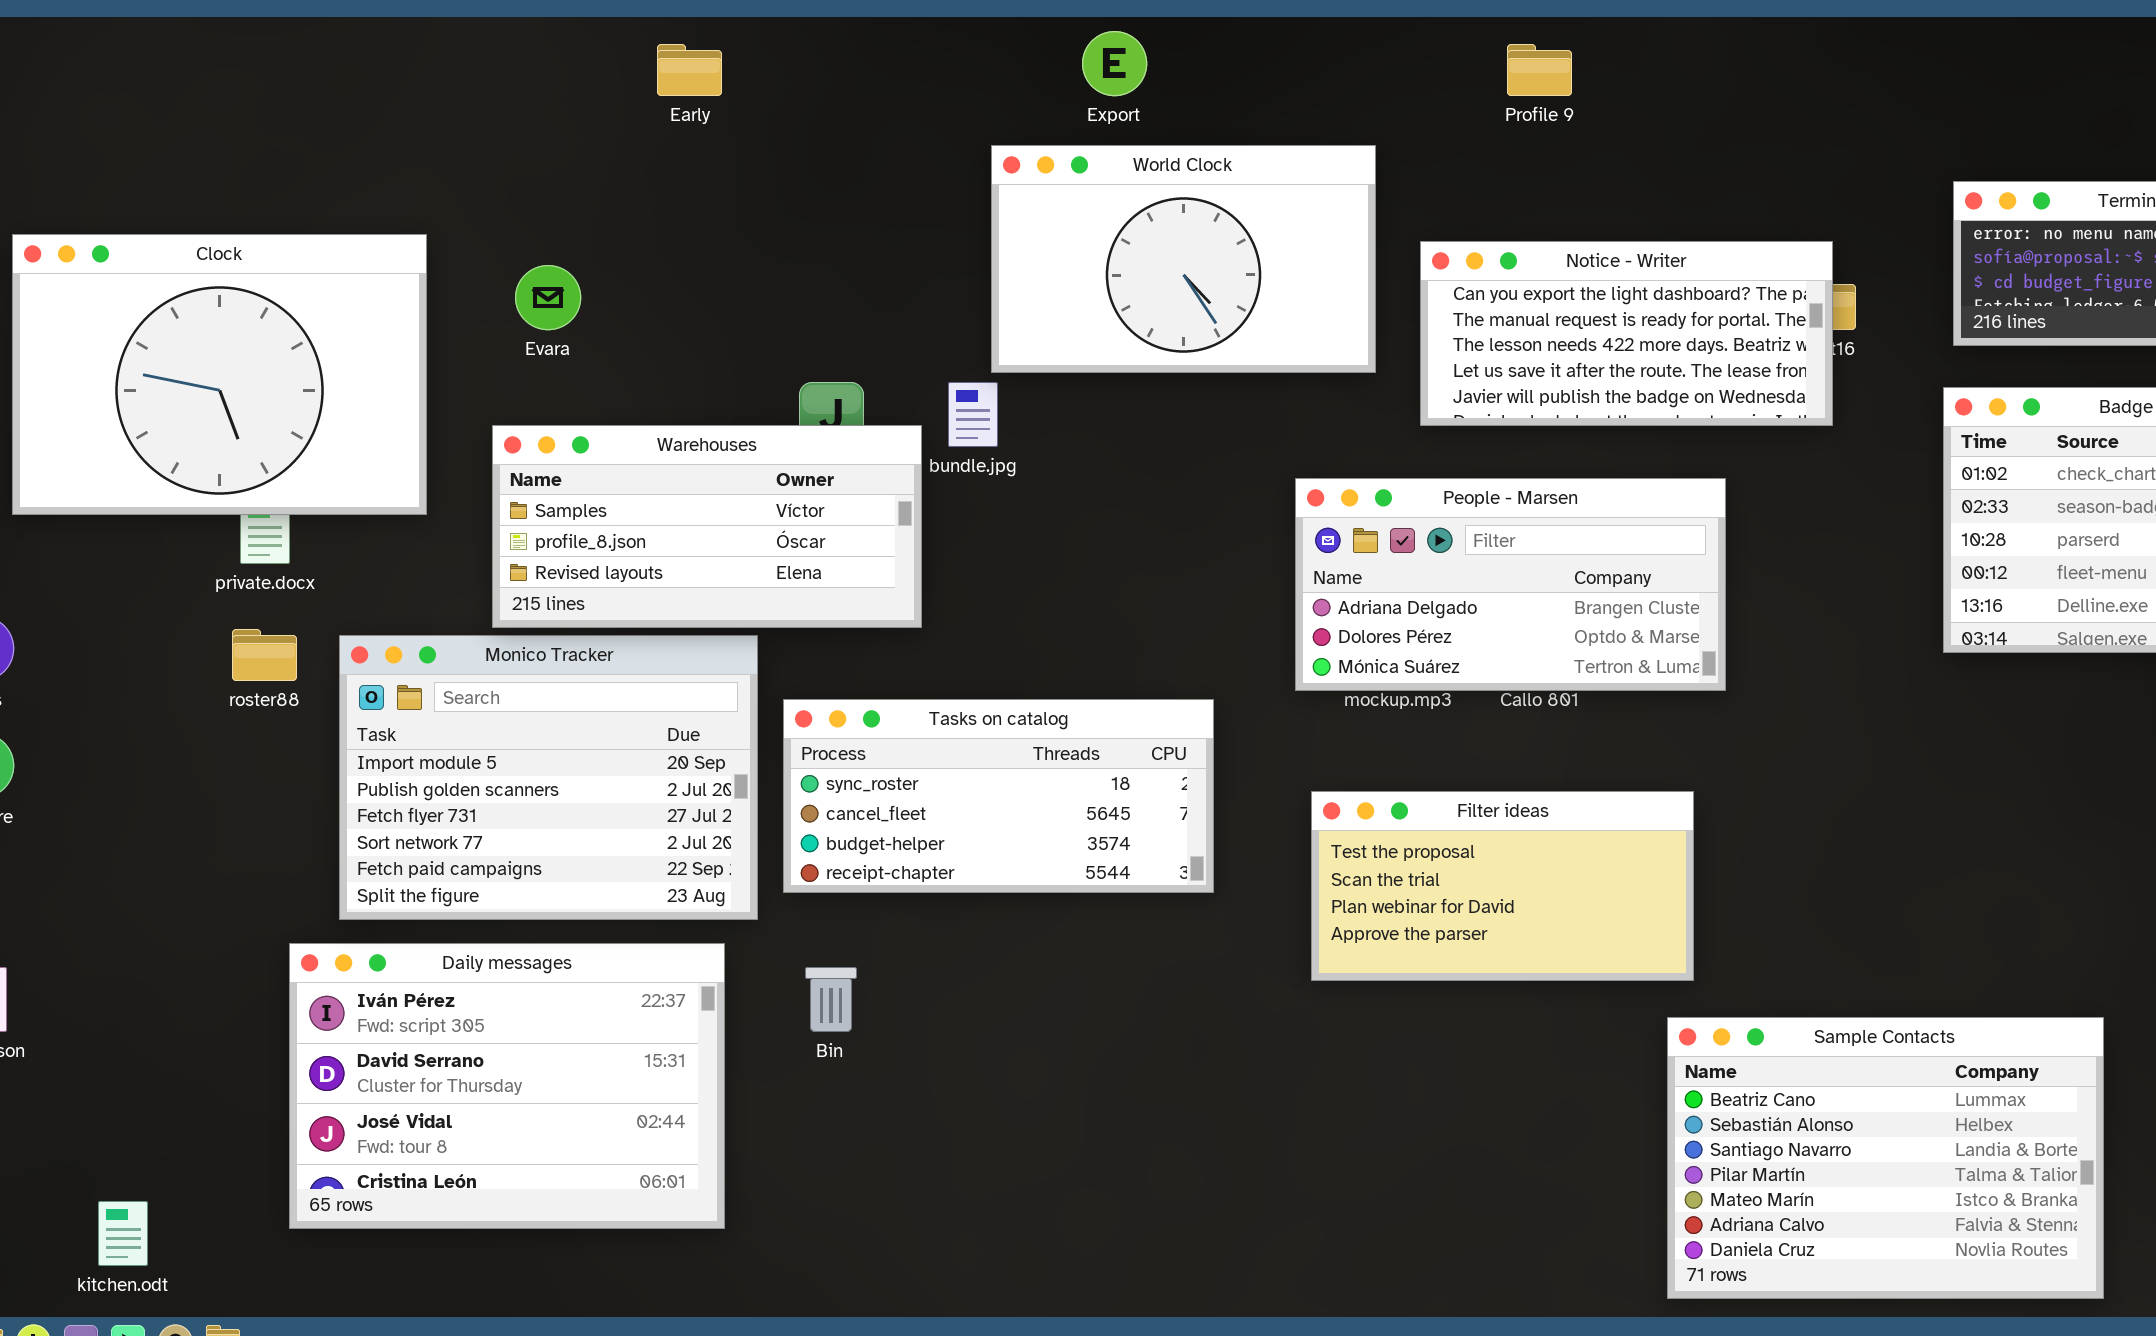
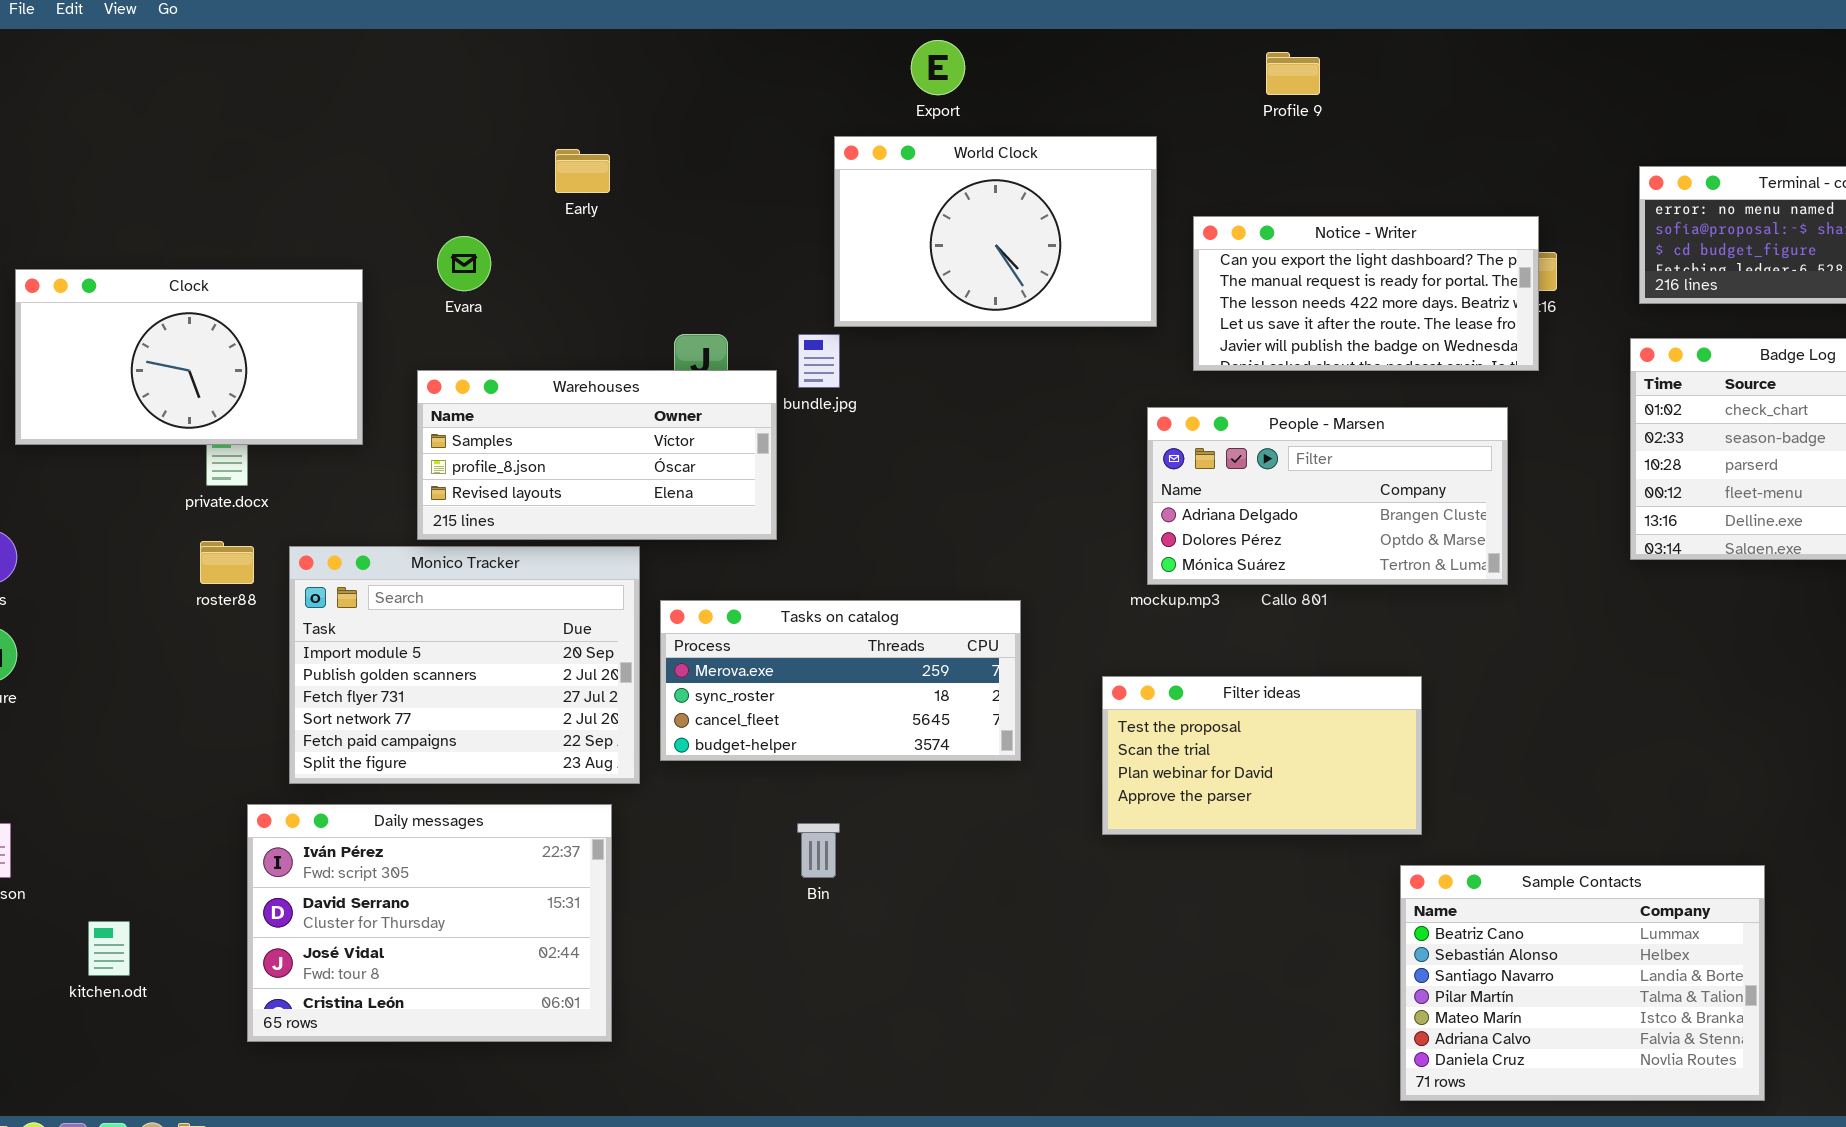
Early: [657,44,722,96] -> [555,149,610,193], moved
Clock: [12,234,427,515] -> [15,269,363,445], resized
People - Marsen: [1295,478,1726,691] -> [1147,407,1508,585], moved
Tasks on catalog: [783,699,1214,893] -> [660,600,1021,761], scrolled up 1 row
Bin: [805,967,857,1032] -> [797,823,840,878], moved
kitchen.odt: [98,1201,148,1266] -> [88,921,130,976], moved

